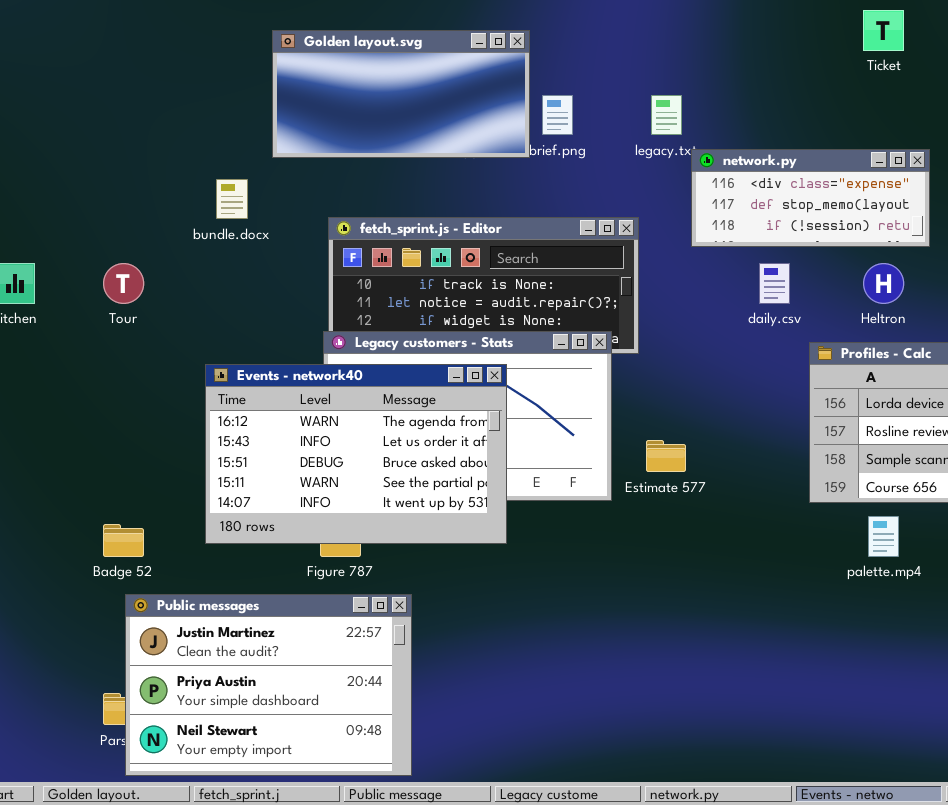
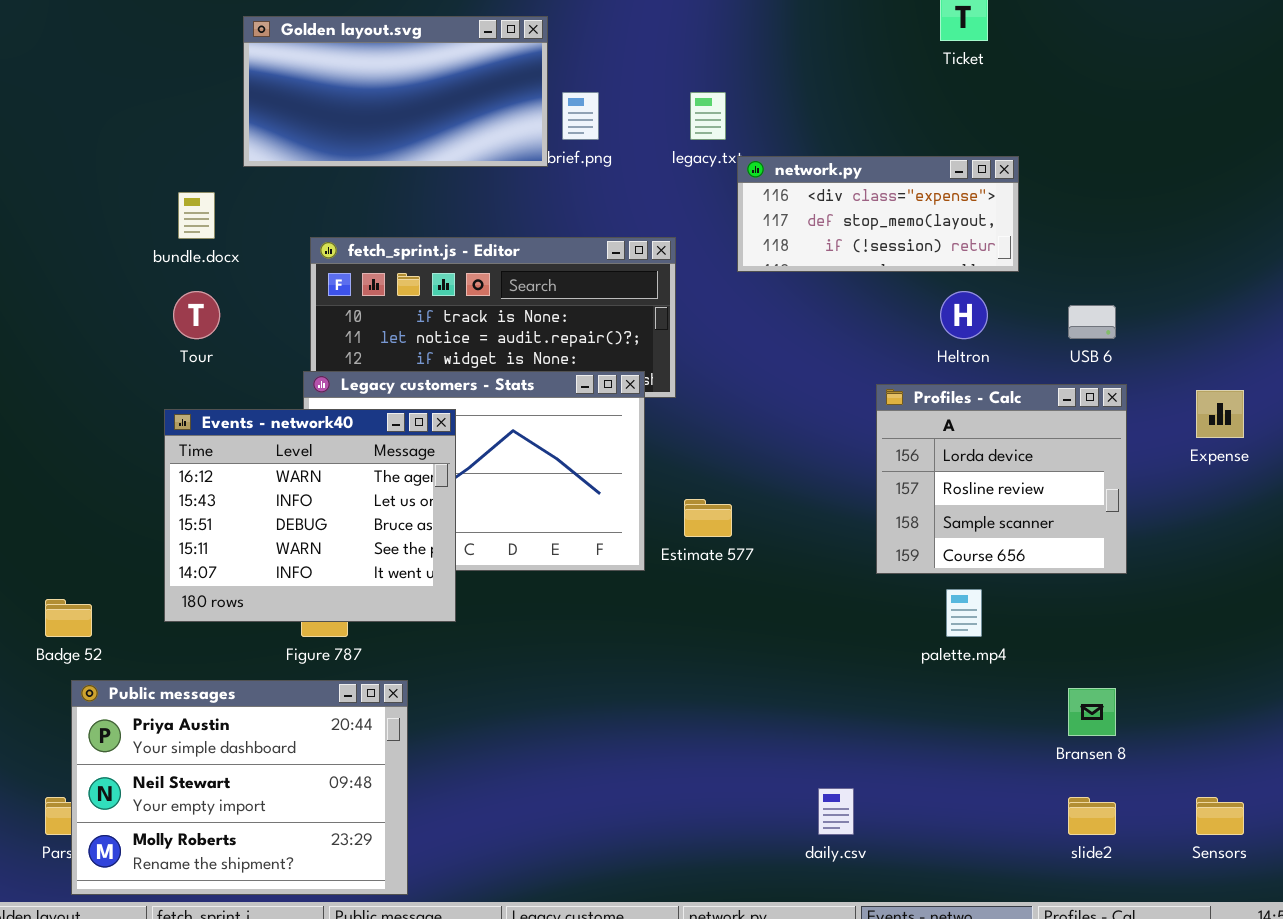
Tour: [103,263,144,304] -> [173,291,220,339], moved
daily.csv: [759,263,790,304] -> [818,788,854,835], moved
Events - network40: [205,364,507,544] -> [164,409,456,622], resized
Public messages: [125,594,412,776] -> [71,680,408,895], scrolled down 1 row

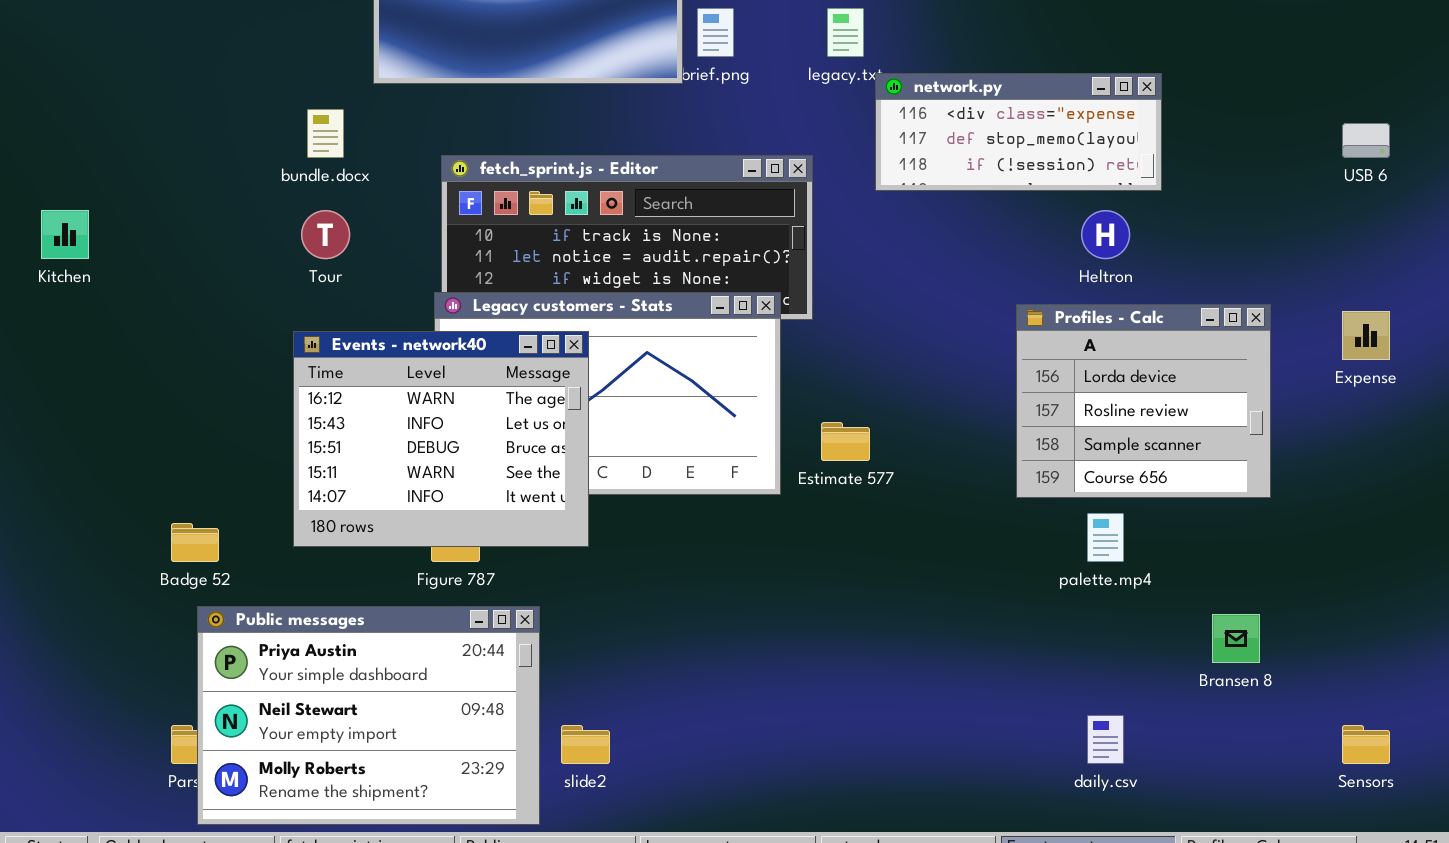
USB 6: [1068,305,1116,339] -> [1342,123,1390,158], moved
daily.csv: [818,788,854,835] -> [1087,715,1124,764], moved
slide2: [1068,797,1116,835] -> [561,725,610,764], moved

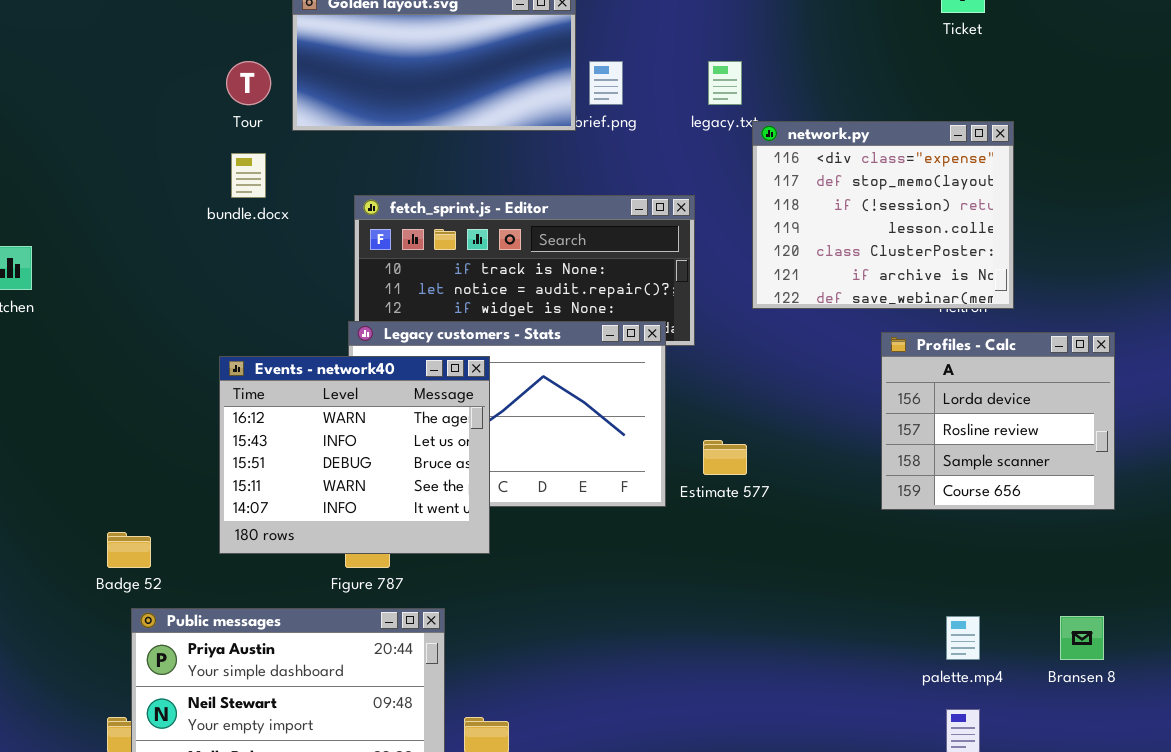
network.py: [875,73,1162,191] -> [752,121,1014,309], resized
Tour: [301,210,350,259] -> [226,61,271,105], moved
palette.mp4: [1087,513,1124,562] -> [946,616,980,660], moved

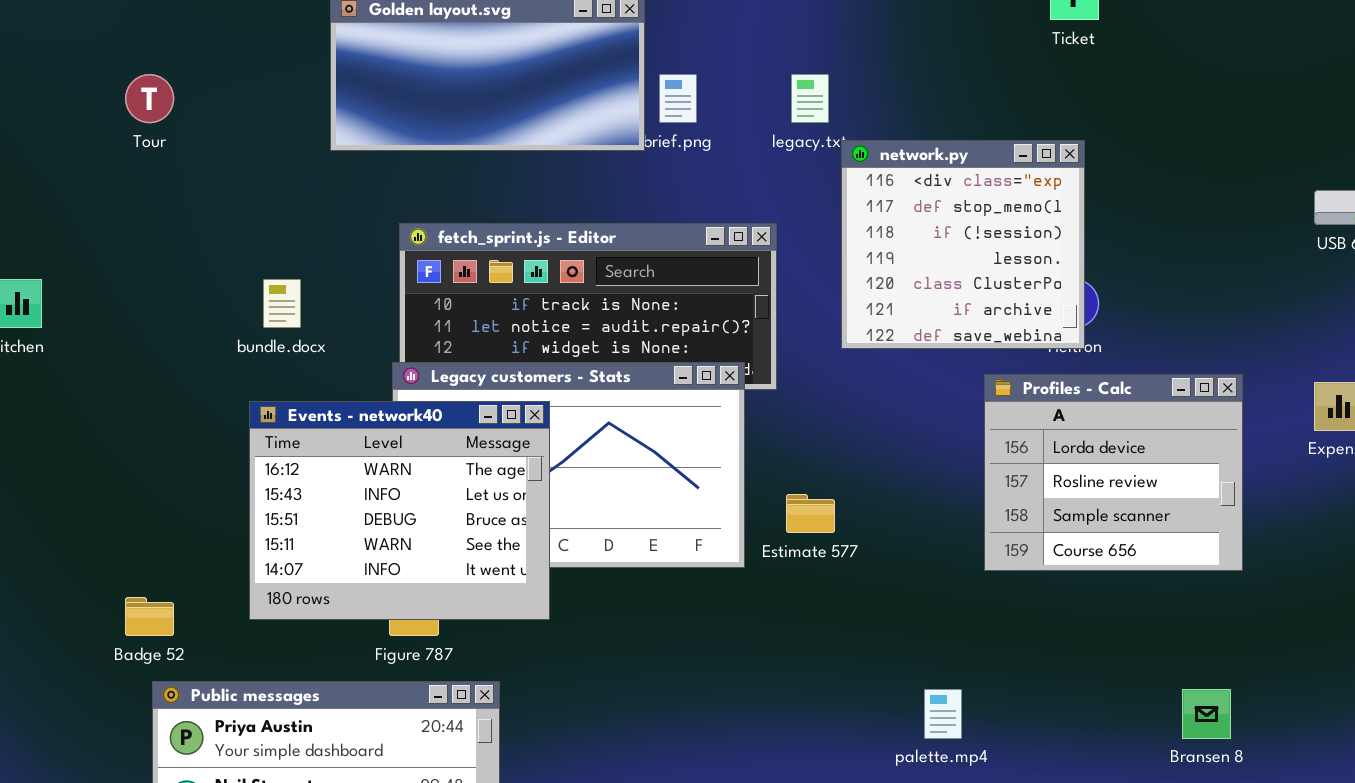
Tour: [226,61,271,105] -> [125,74,174,123], moved
network.py: [752,121,1014,309] -> [841,140,1085,349], resized
bundle.docx: [231,153,266,198] -> [263,279,301,328], moved
palette.mp4: [946,616,980,660] -> [924,689,962,739], moved

